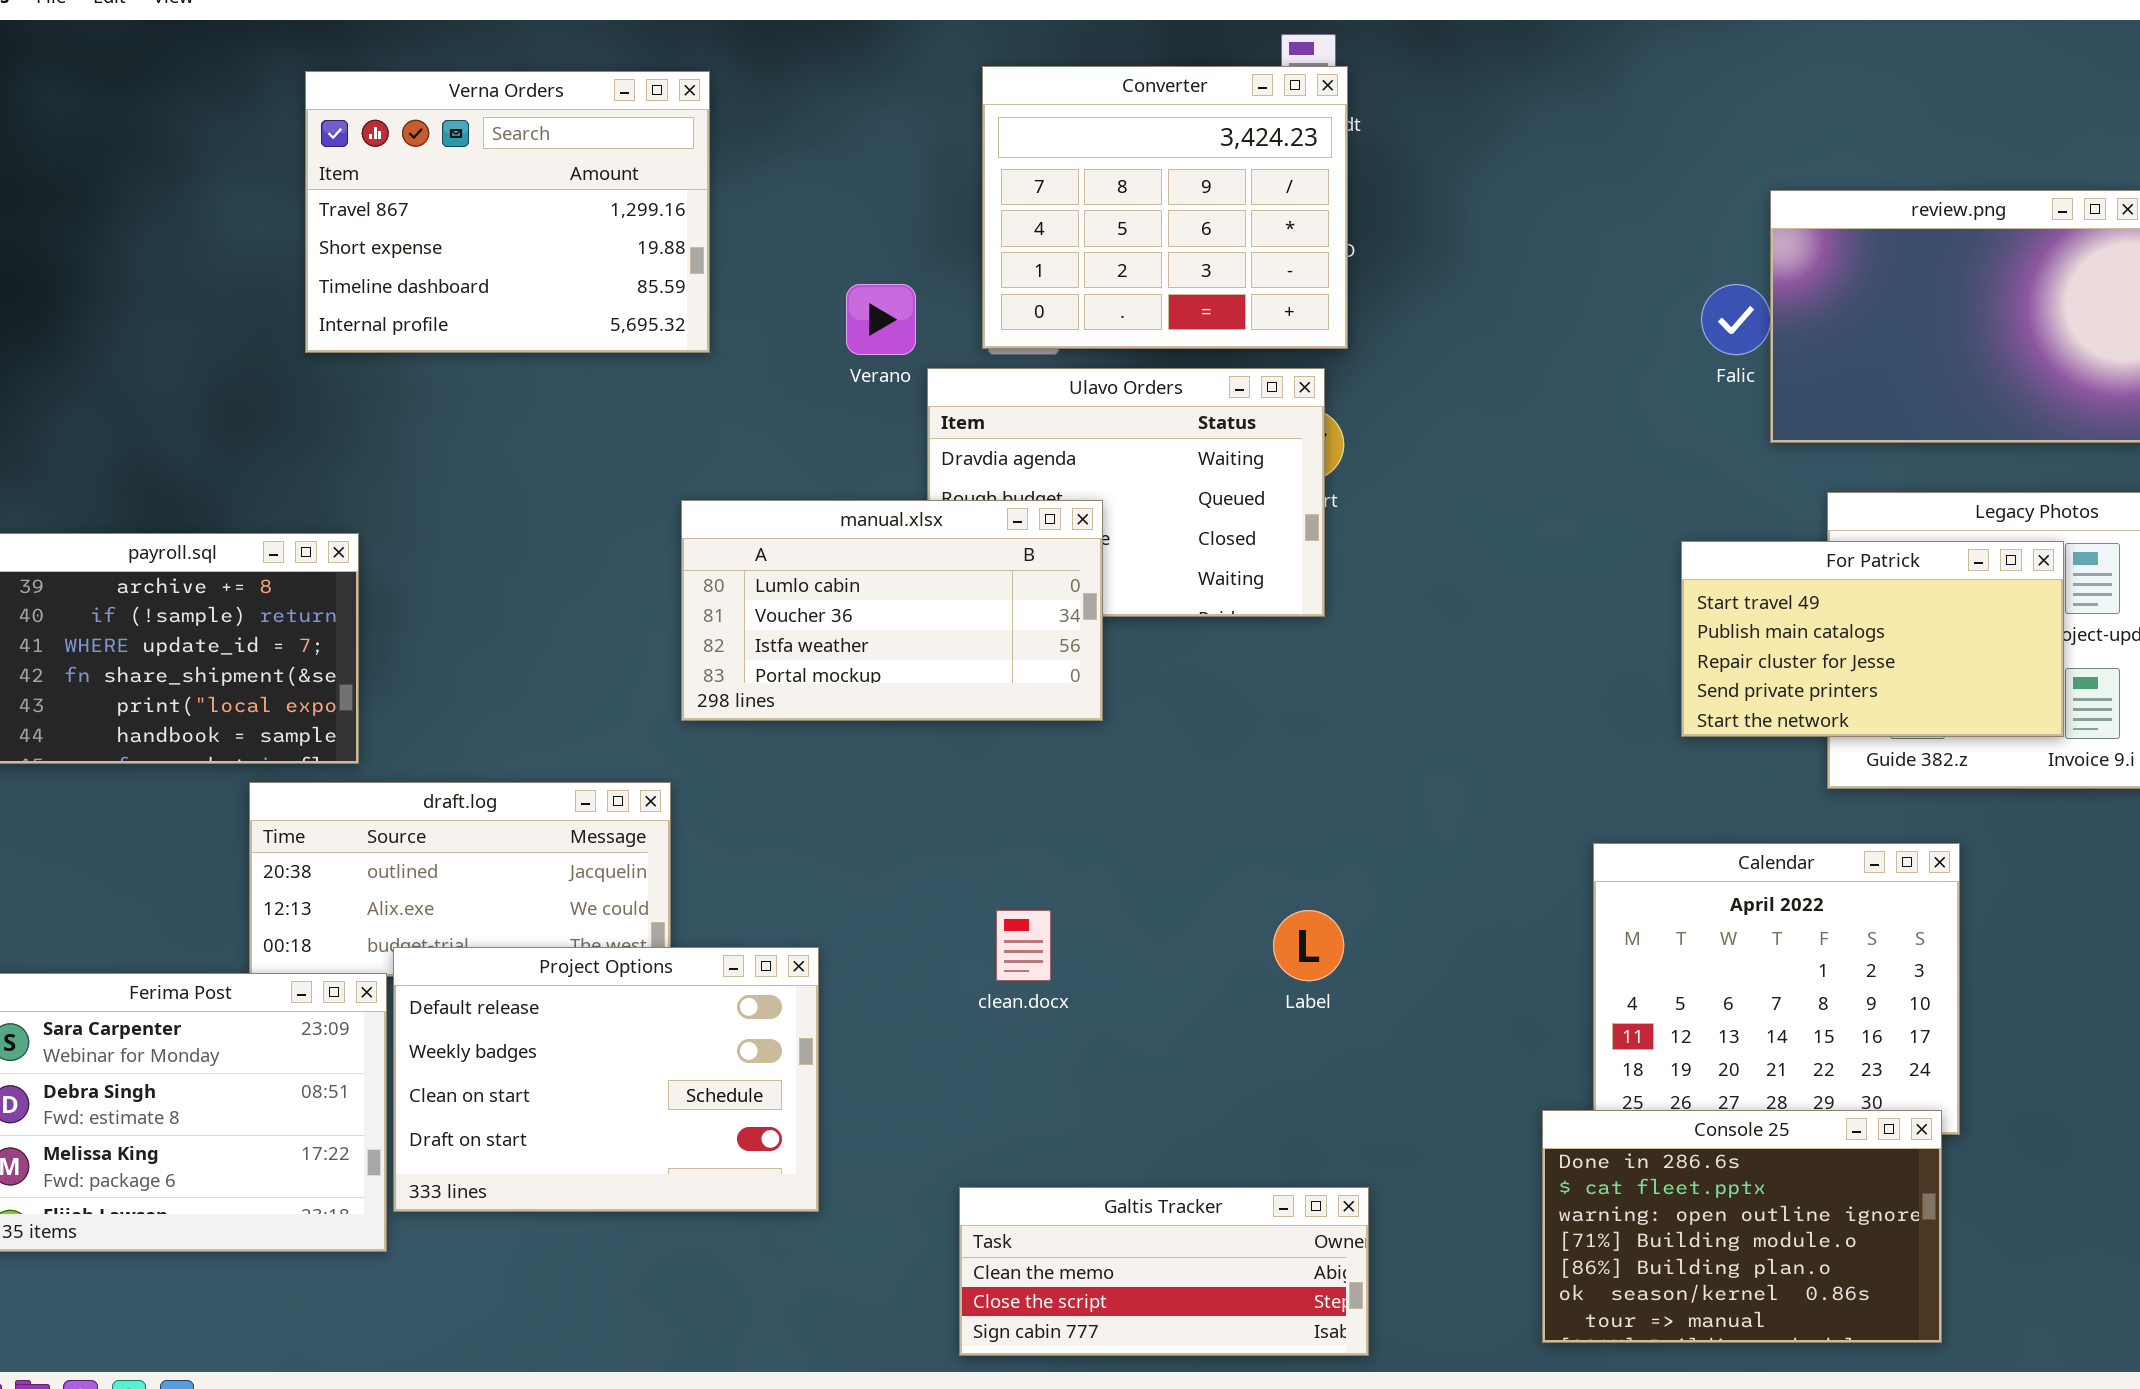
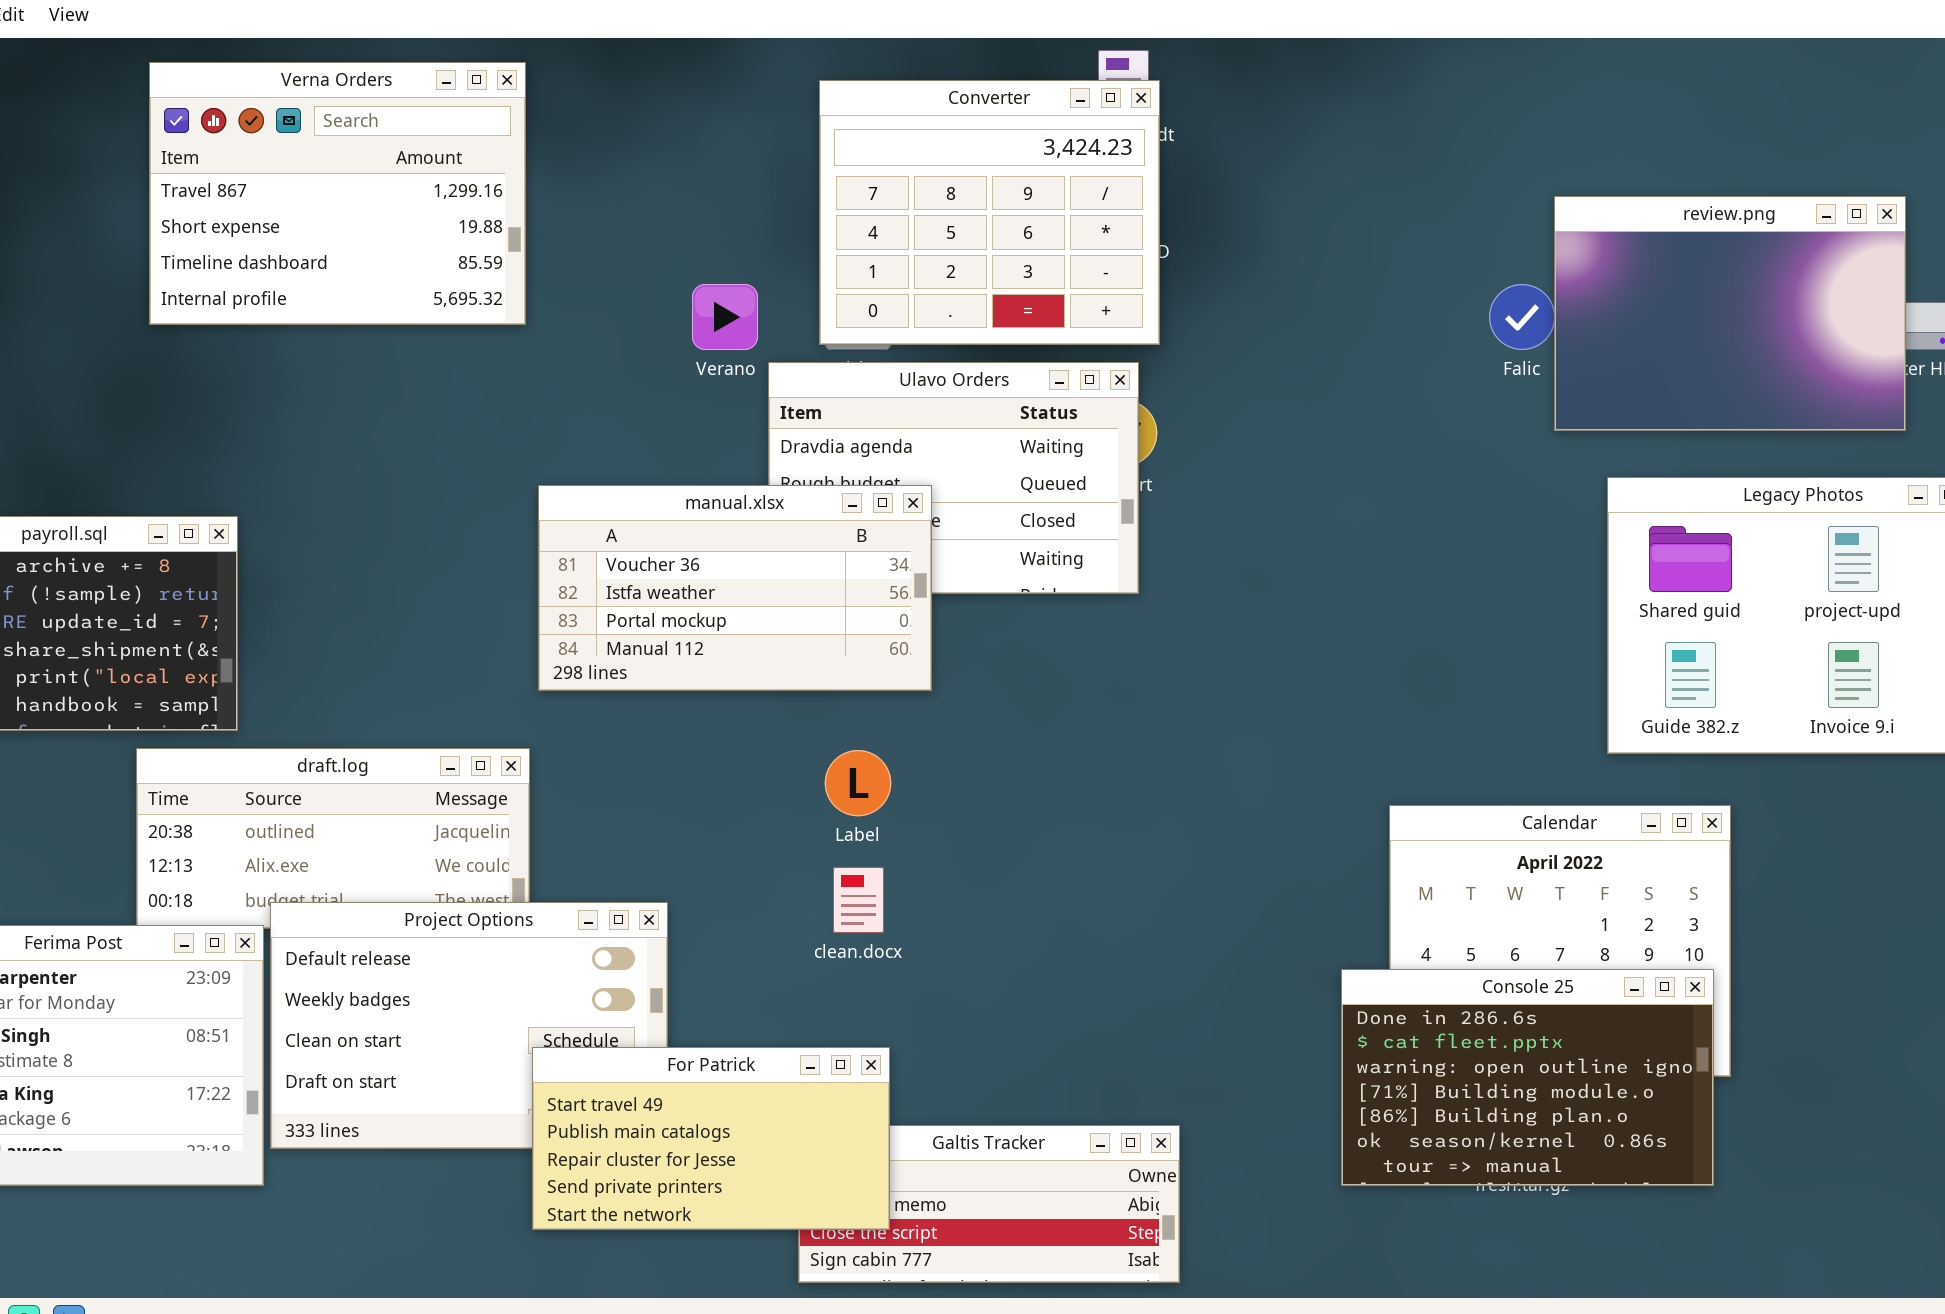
Verna Orders: [305,71,710,353] -> [149,62,526,325], moved
manual.xlsx: [681,500,1103,721] -> [538,485,932,691], scrolled down 1 row
For Patrick: [1681,541,2064,737] -> [532,1047,890,1230], moved
Label: [1273,910,1344,981] -> [825,750,891,816], moved
Console 25: [1542,1110,1942,1343] -> [1341,969,1714,1186], moved

